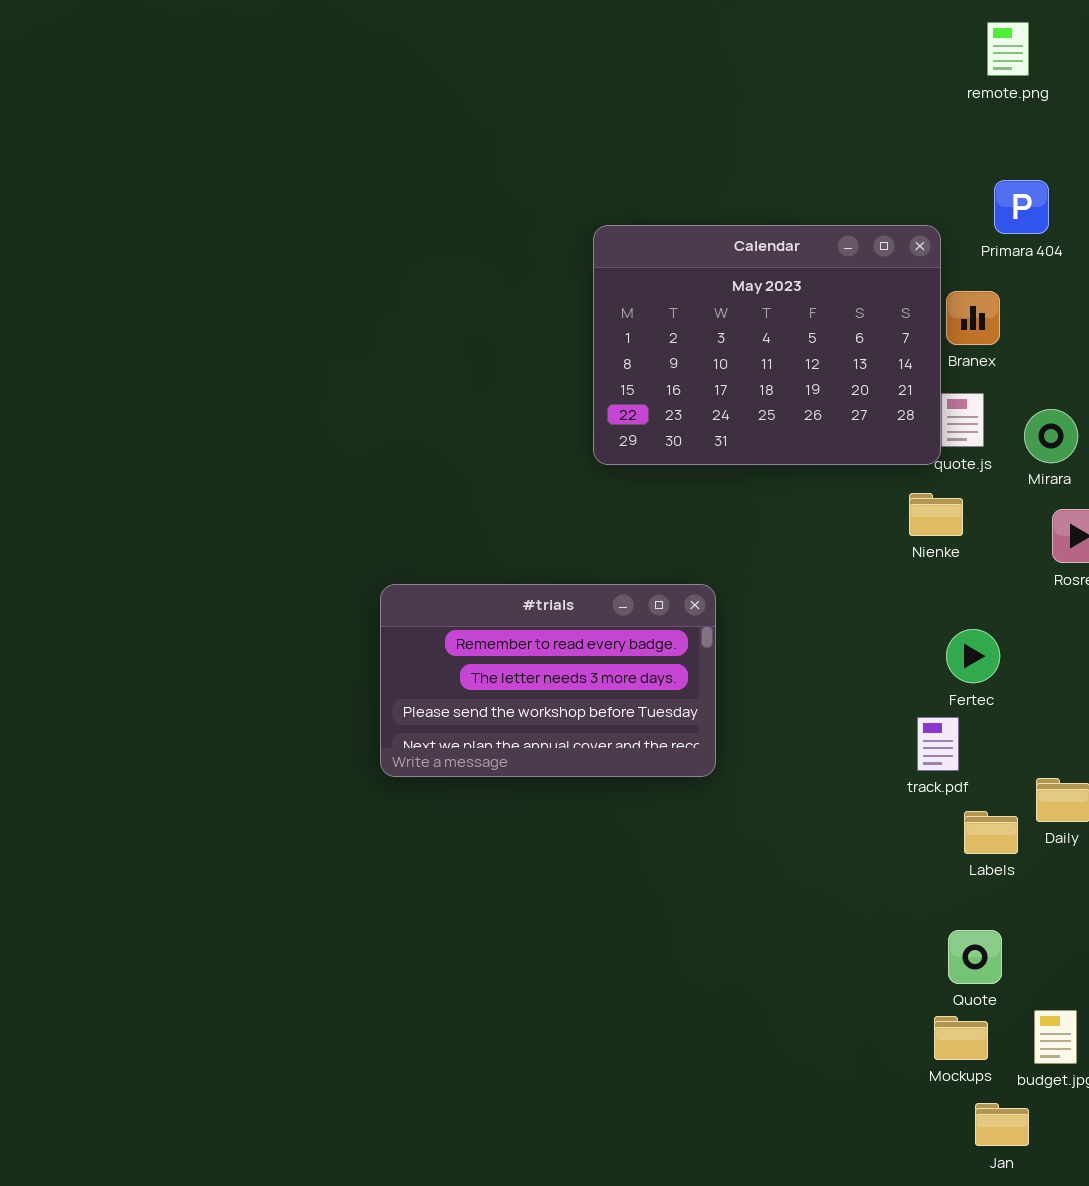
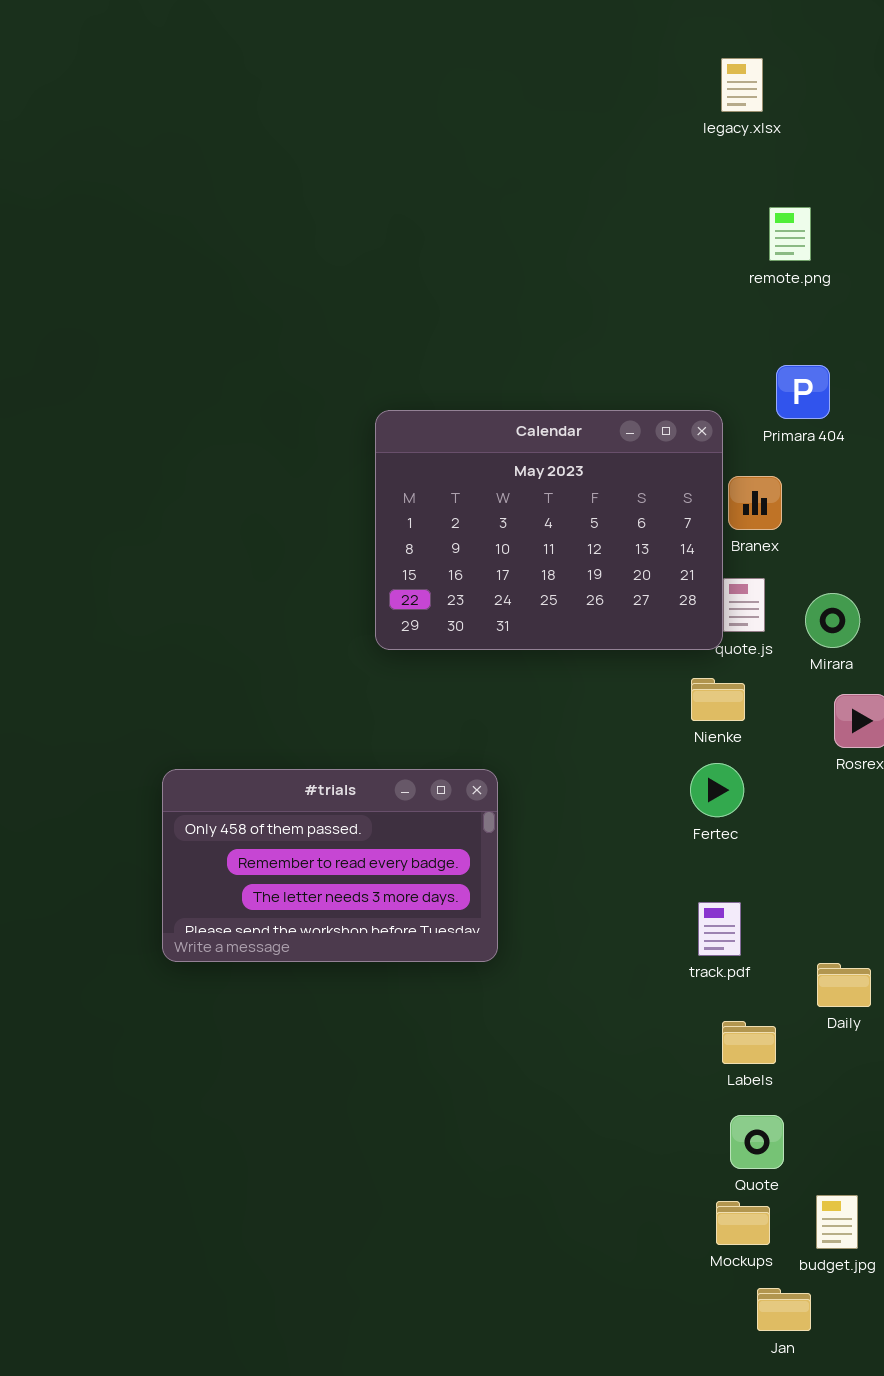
#trials: [380,584,716,777] -> [162,769,498,962], scrolled up 1 row
Fertec: [946,629,1000,683] -> [690,763,744,817], moved
Labels: [964,811,1018,854] -> [722,1021,776,1064], moved

